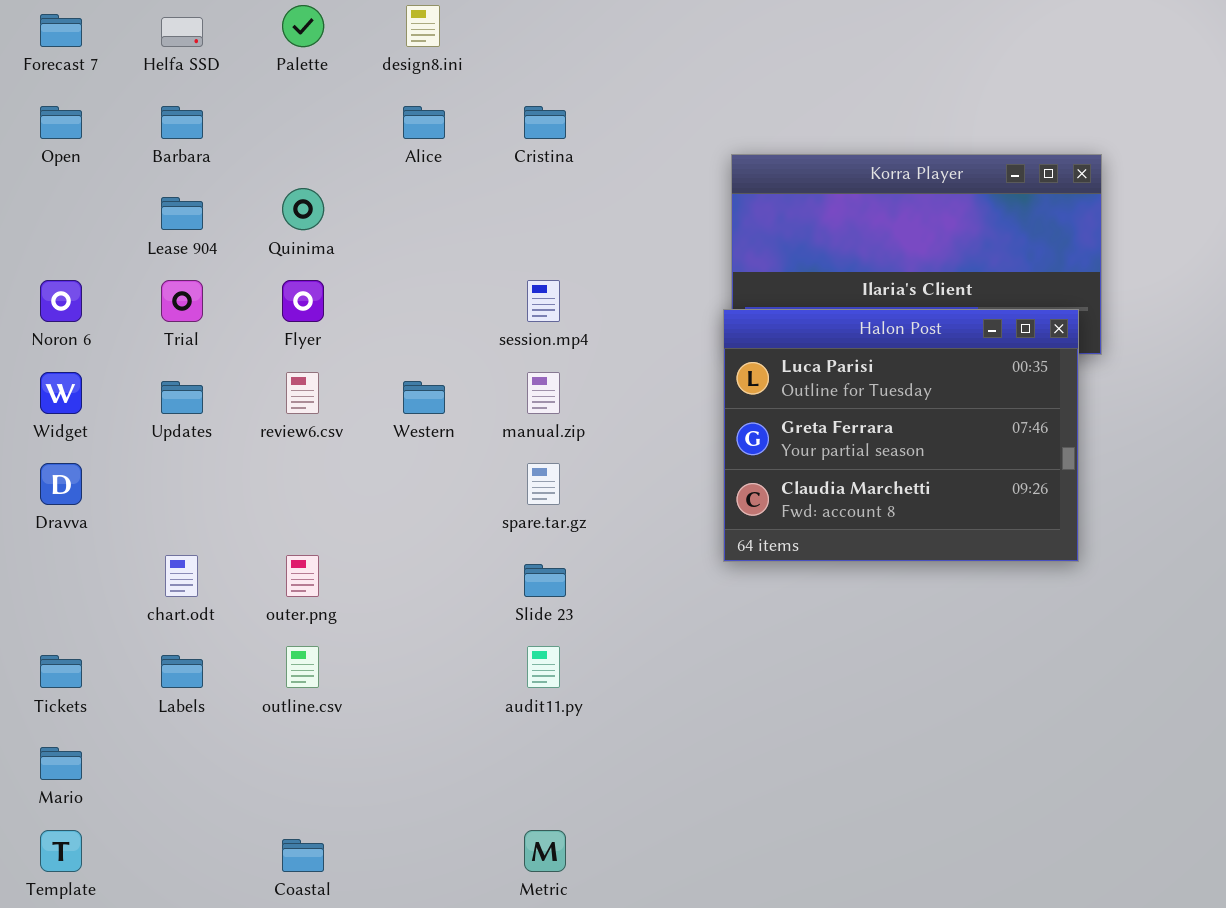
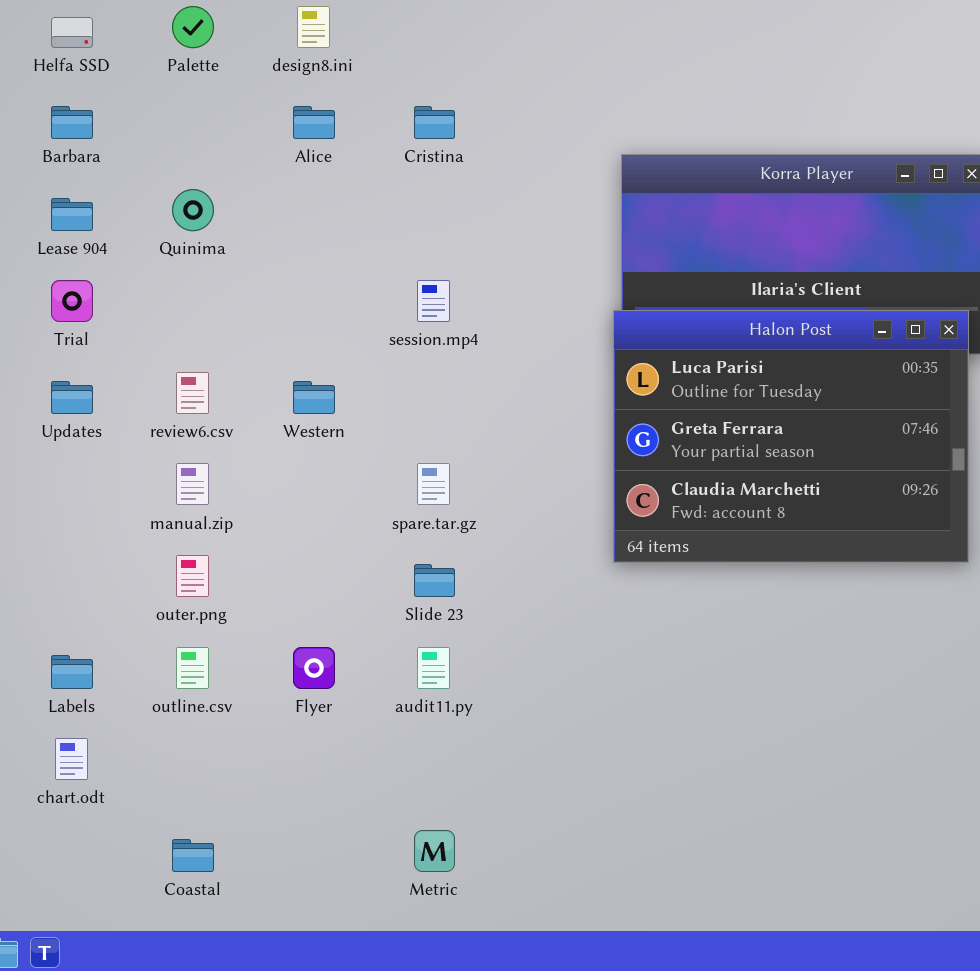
Flyer: [282,280,324,322] -> [293,647,335,689], moved
manual.zip: [527,372,560,414] -> [176,463,209,505], moved
chart.odt: [165,555,198,597] -> [55,738,88,780], moved

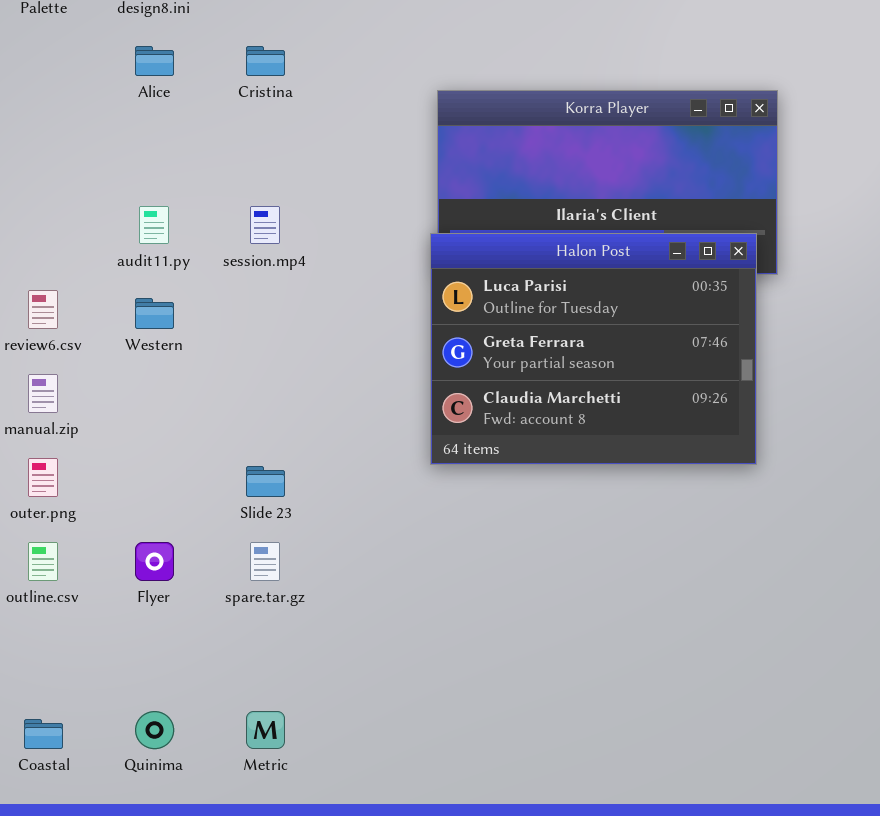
Quinima: [172,189,214,231] -> [135,711,174,749], moved
spare.tar.gz: [417,463,450,505] -> [250,542,280,581], moved
audit11.py: [417,647,450,689] -> [139,206,169,244], moved

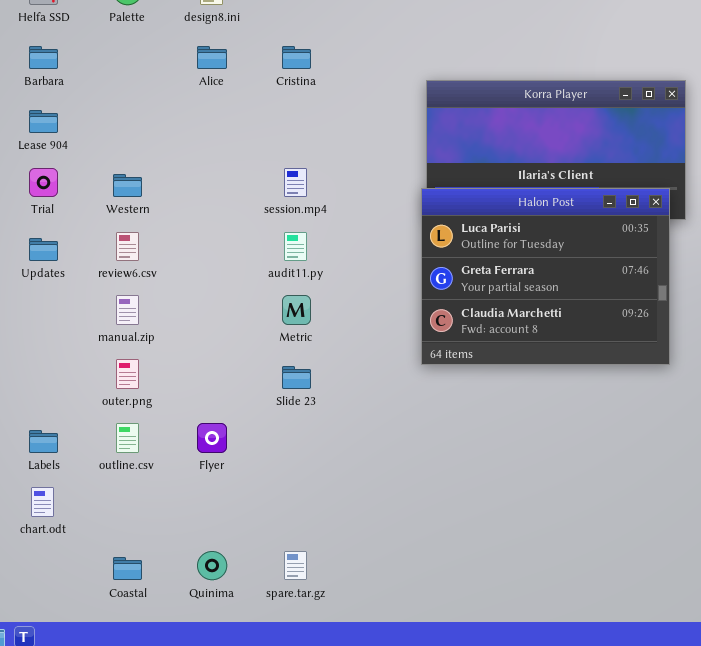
audit11.py: [139,206,169,244] -> [284,232,307,261], moved
Western: [135,298,174,329] -> [113,174,142,197], moved
spare.tar.gz: [250,542,280,581] -> [284,551,307,580], moved
Metric: [246,711,285,749] -> [282,295,311,325], moved

